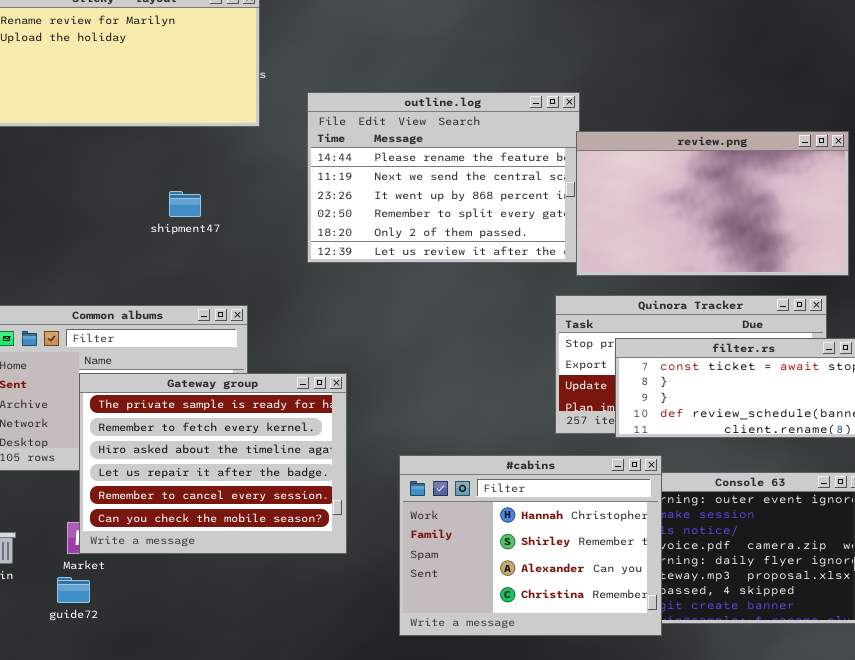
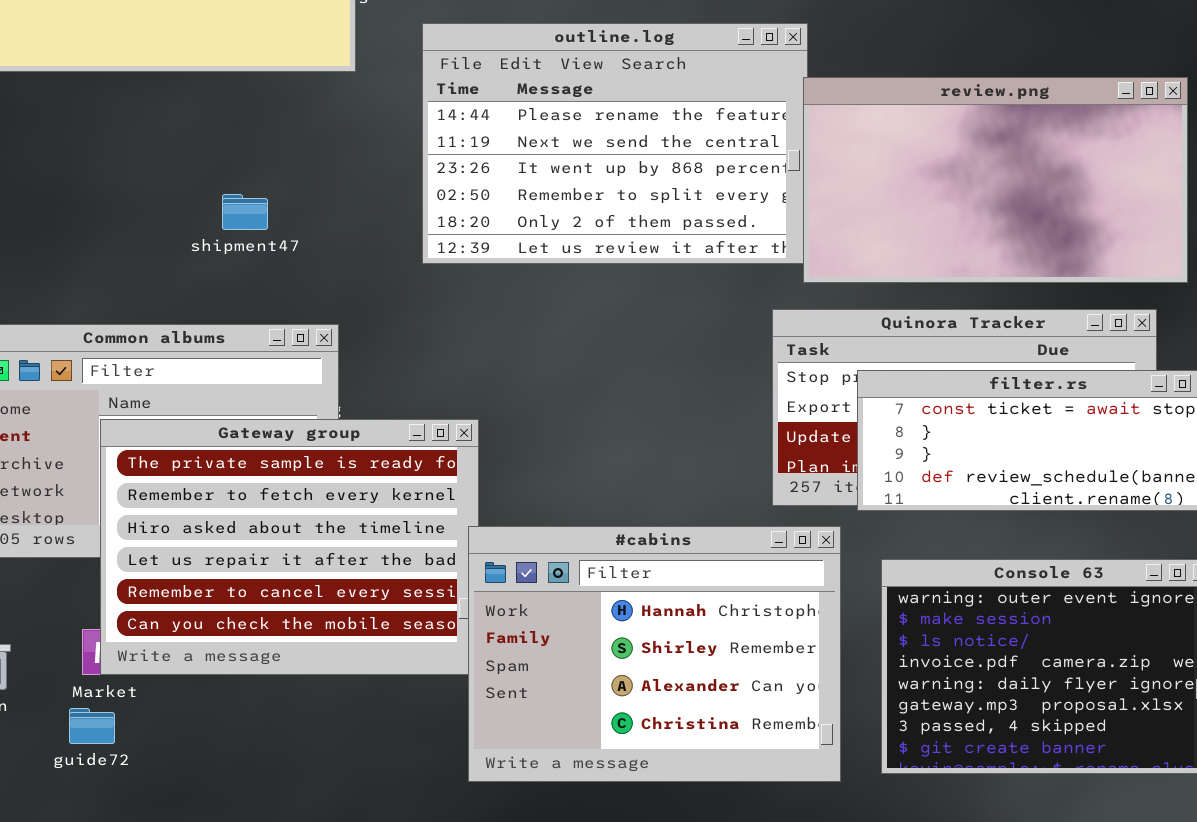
shipment47: [169,191,201,217] -> [222,194,268,230], moved
#cabins: [399,455,662,636] -> [468,526,841,782], moved

